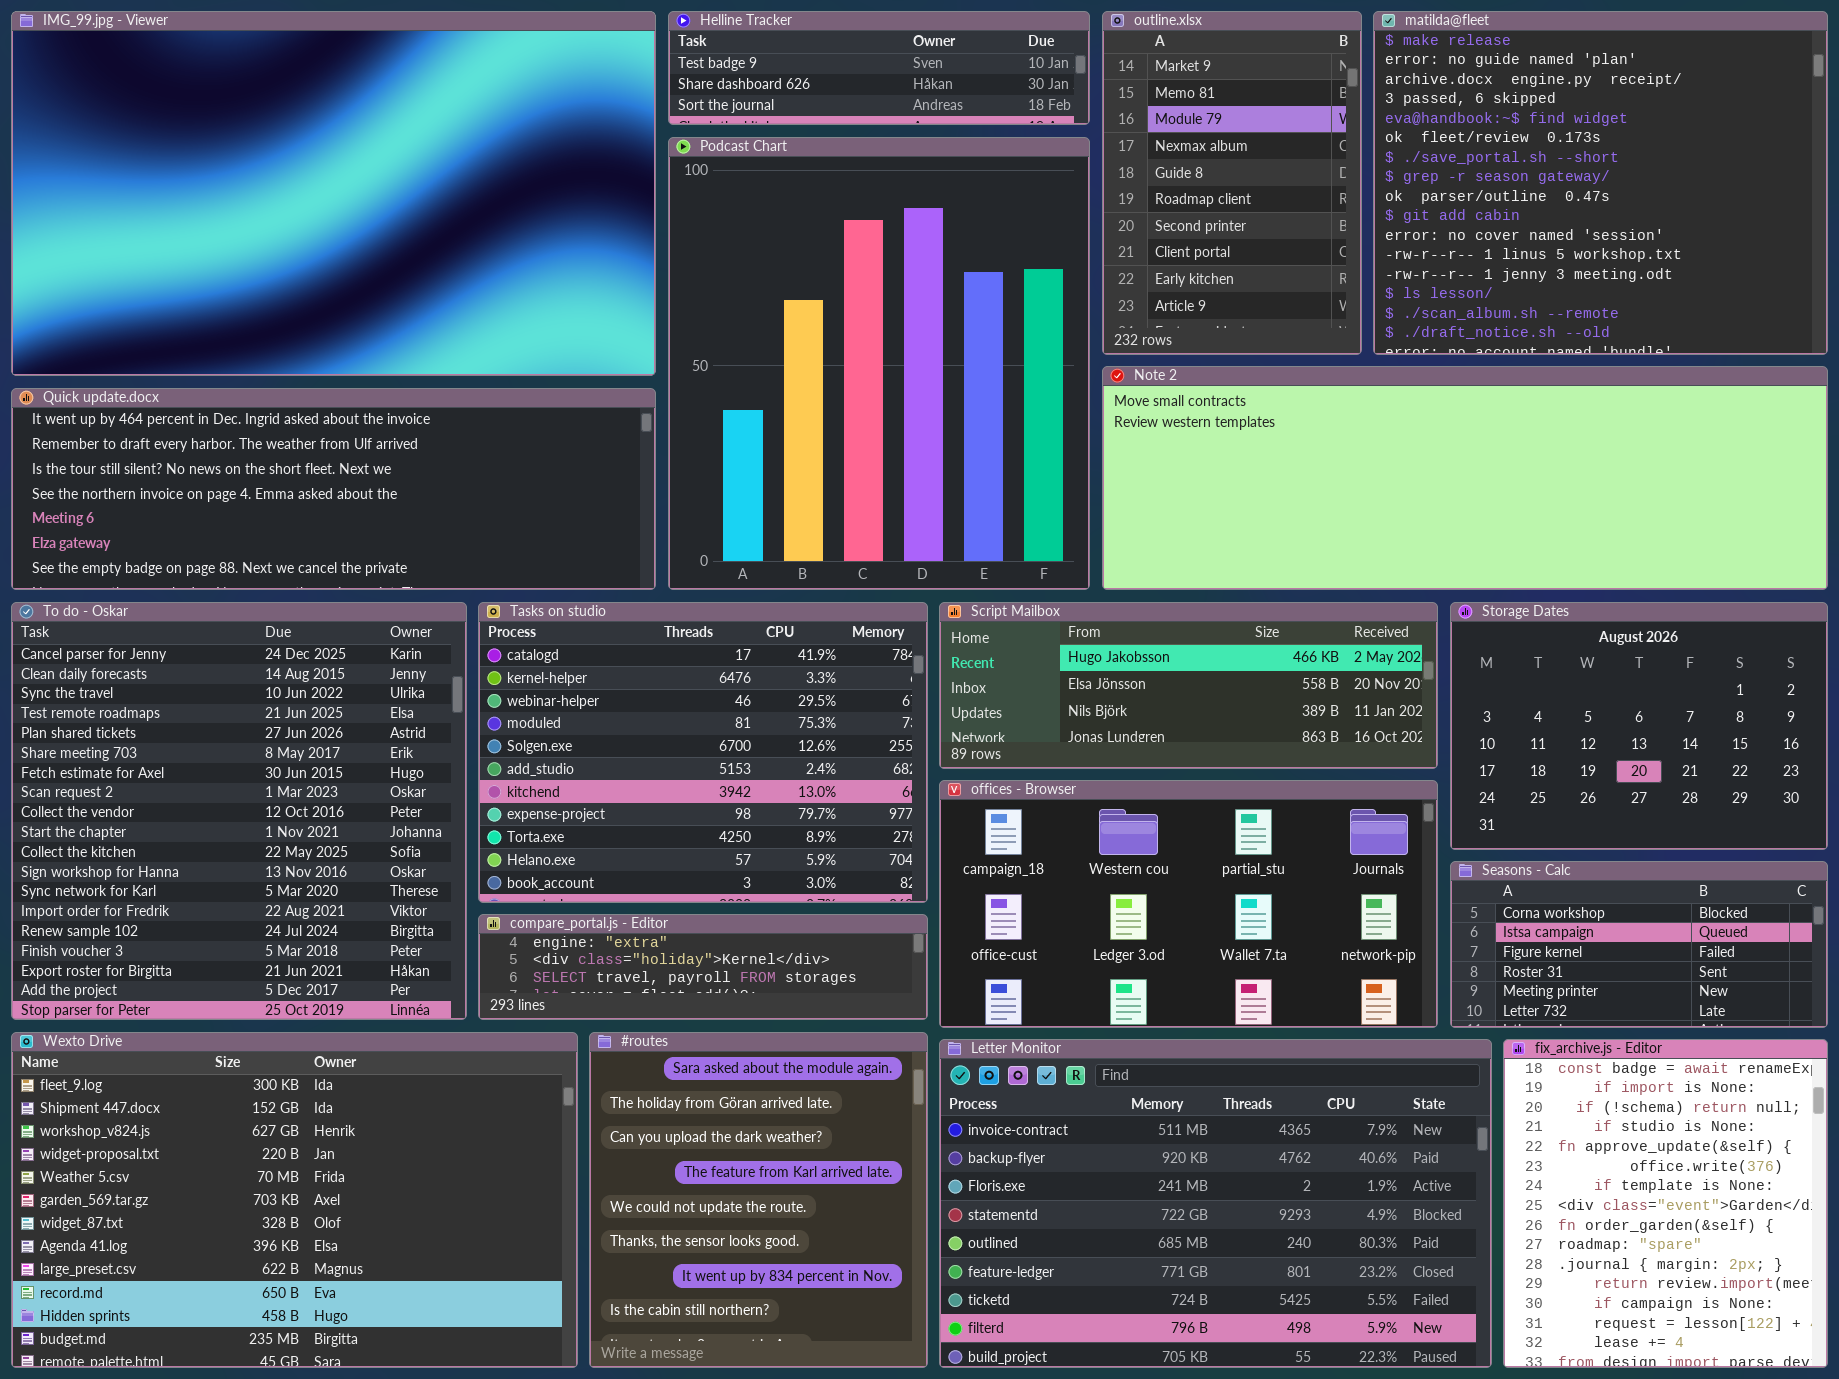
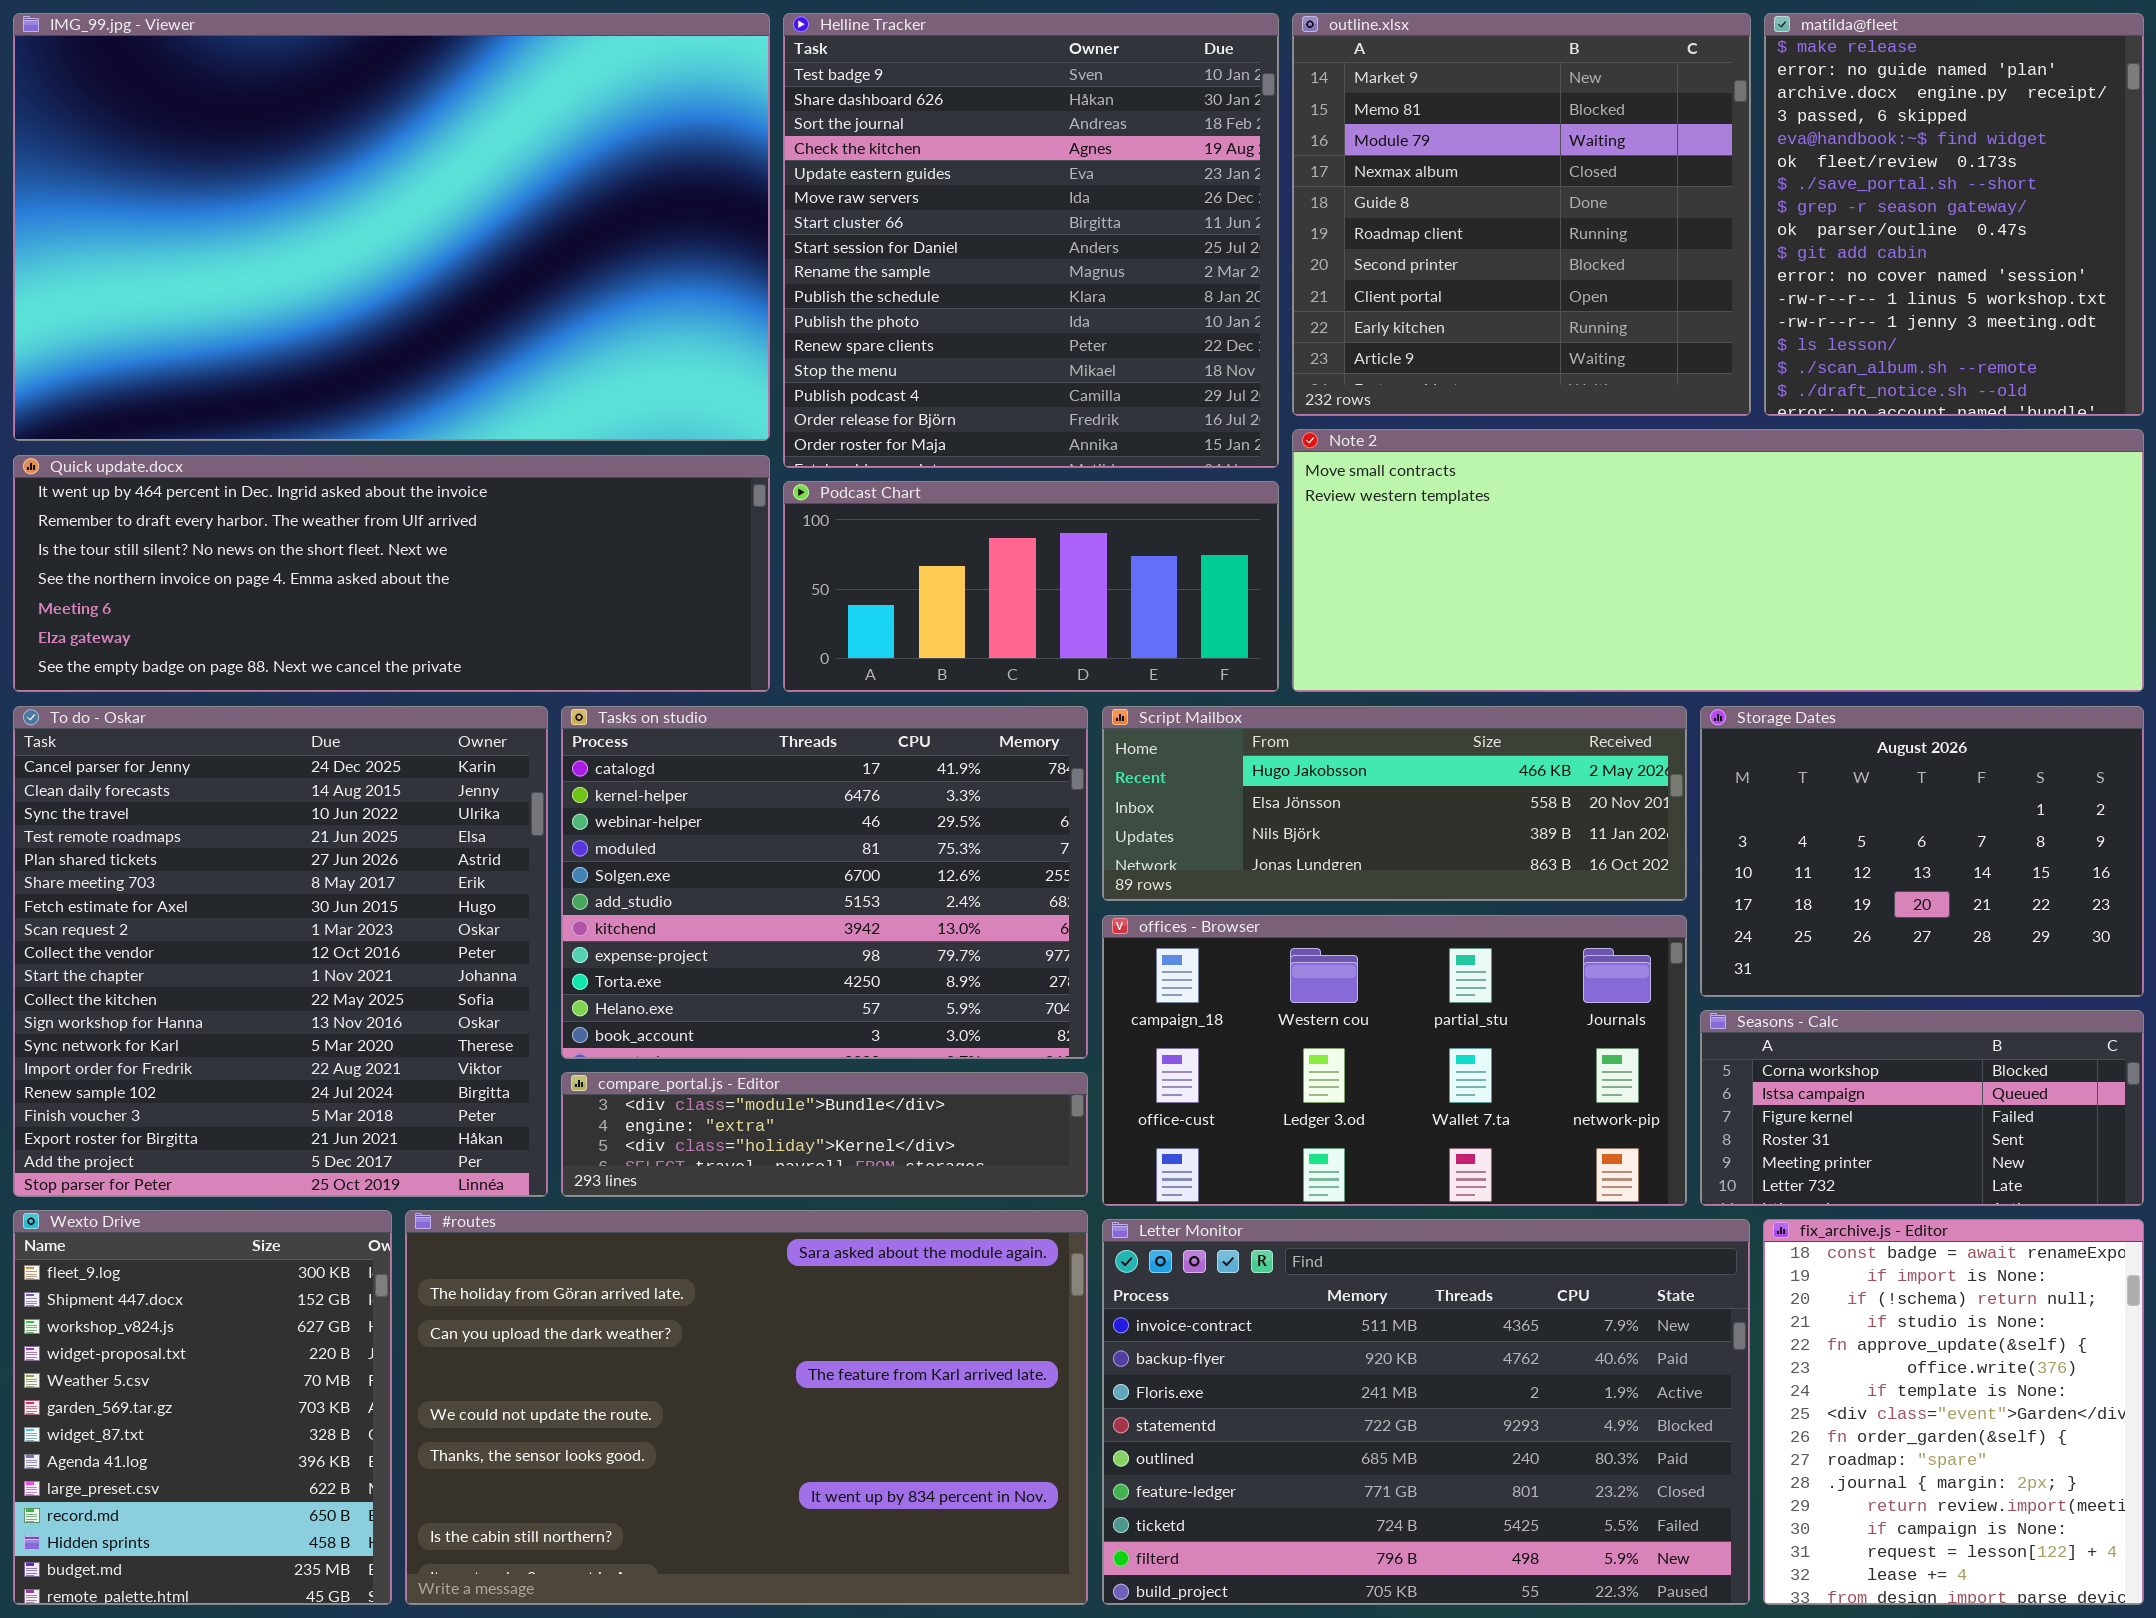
Helline Tracker: [668,11,1090,125] -> [783,13,1279,468], resized
outline.xlsx: [1102,11,1362,355] -> [1292,13,1751,416], resized
matilda@fleet: [1373,11,1828,355] -> [1764,13,2144,416], resized
Podcast Chart: [668,137,1090,590] -> [783,481,1279,692], resized
compare_portal.js - Editor: [478,914,928,1020] -> [561,1072,1088,1197], scrolled up 1 row
Wexto Drive: [11,1032,578,1368] -> [13,1210,392,1605], resized
#routes: [589,1032,928,1368] -> [405,1210,1088,1605], resized

